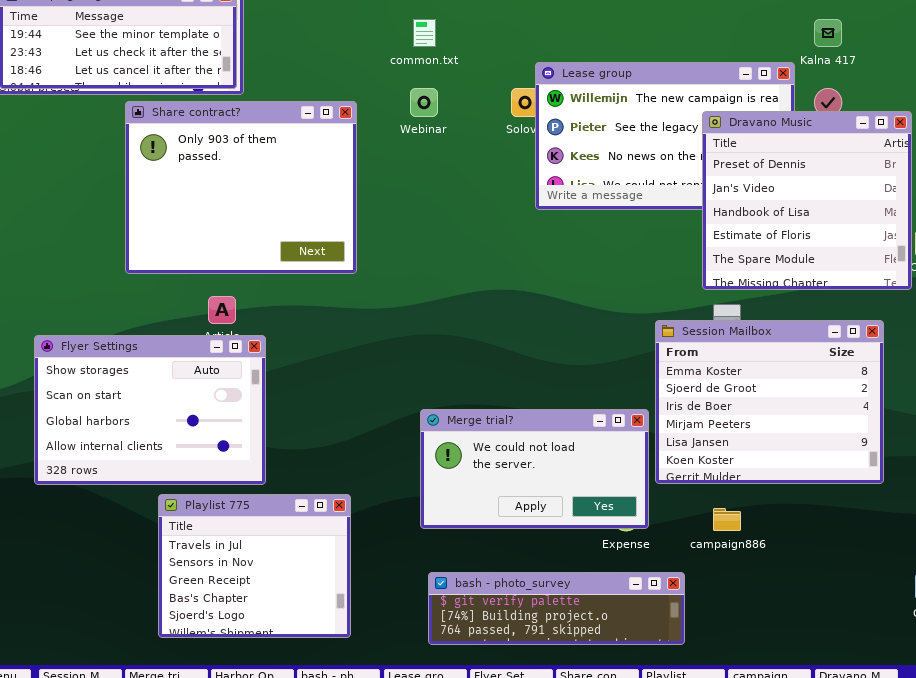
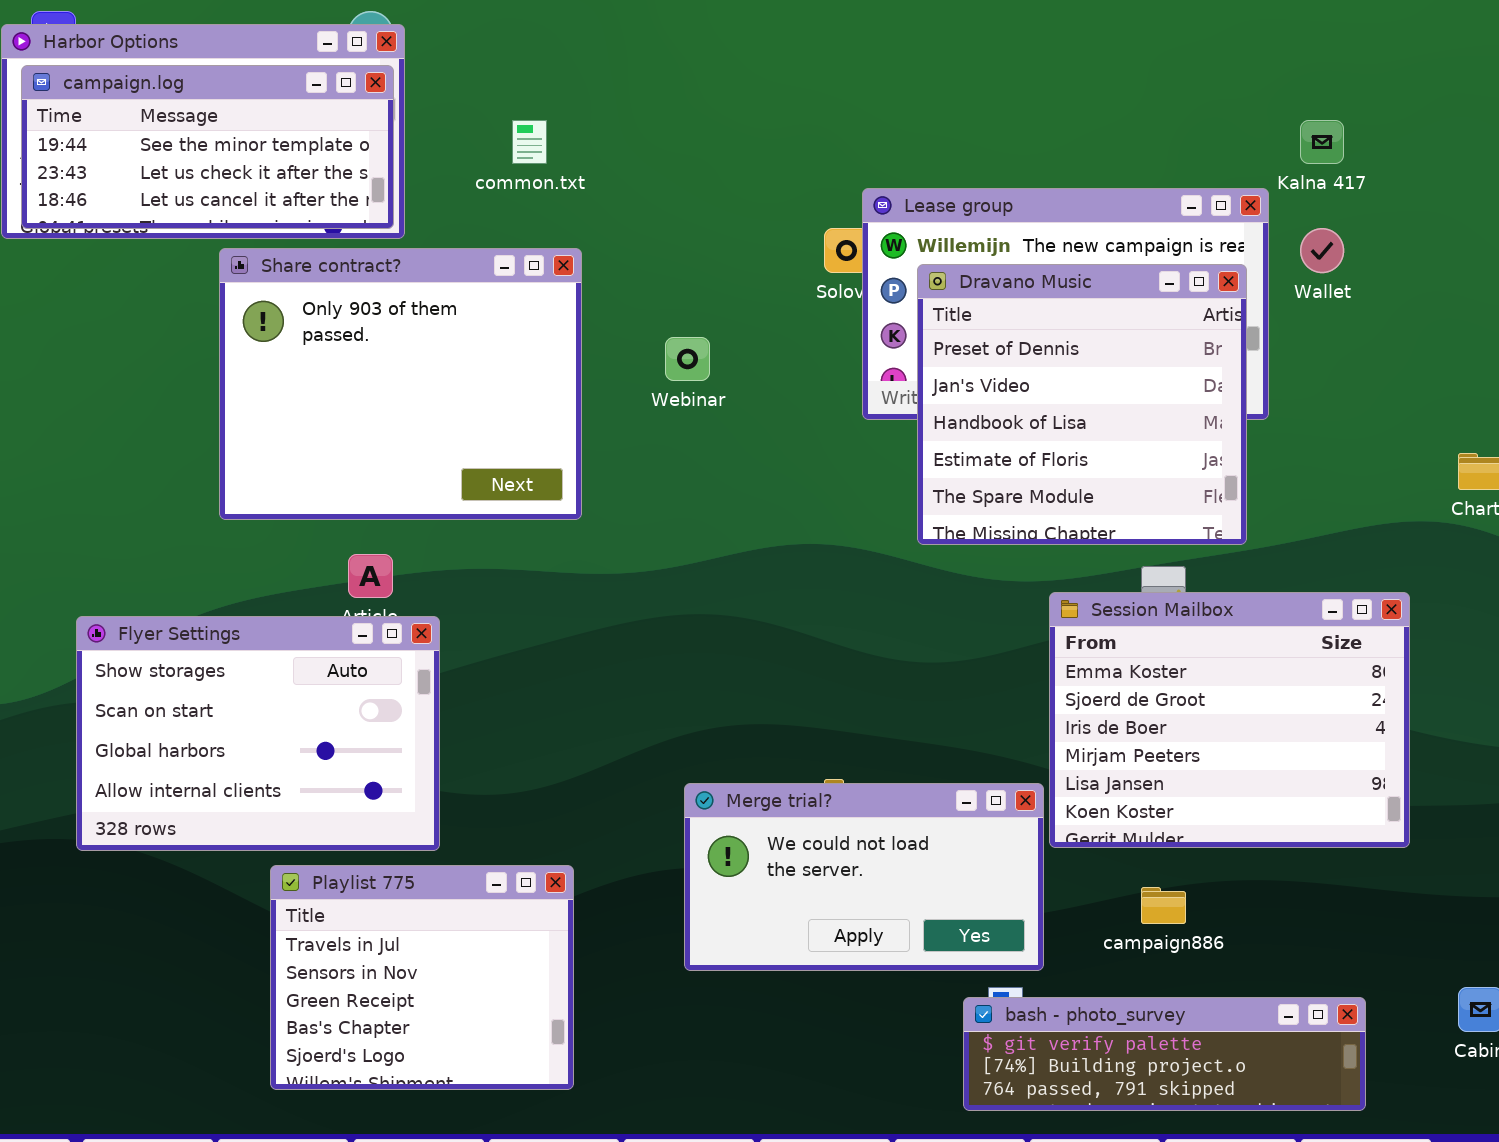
common.txt: [413,19,436,47] -> [512,120,547,164], moved
Webinar: [410,88,438,117] -> [665,337,710,381], moved
Dravano Music: [702,111,912,290] -> [917,264,1247,545], moved
Merge trial?: [420,409,649,529] -> [684,783,1044,971], moved
bash - photo_survey: [428,572,685,645] -> [963,997,1366,1111], moved

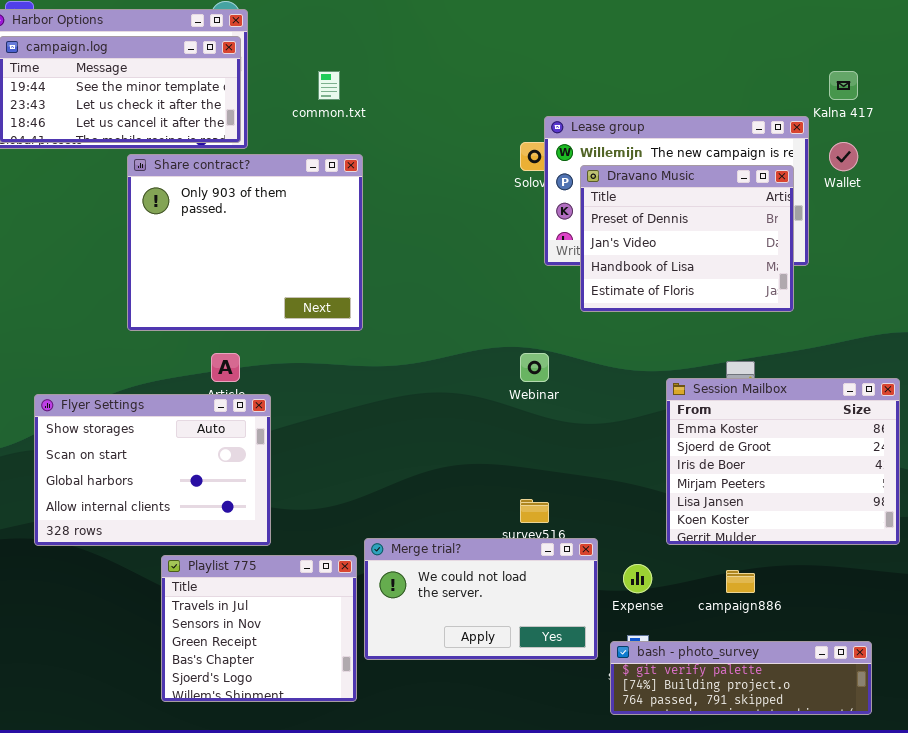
Dravano Music: [917,264,1247,545] -> [580,165,794,312], resized
Webinar: [665,337,710,381] -> [520,353,549,382], moved
Merge trial?: [684,783,1044,971] -> [364,538,598,660], moved

